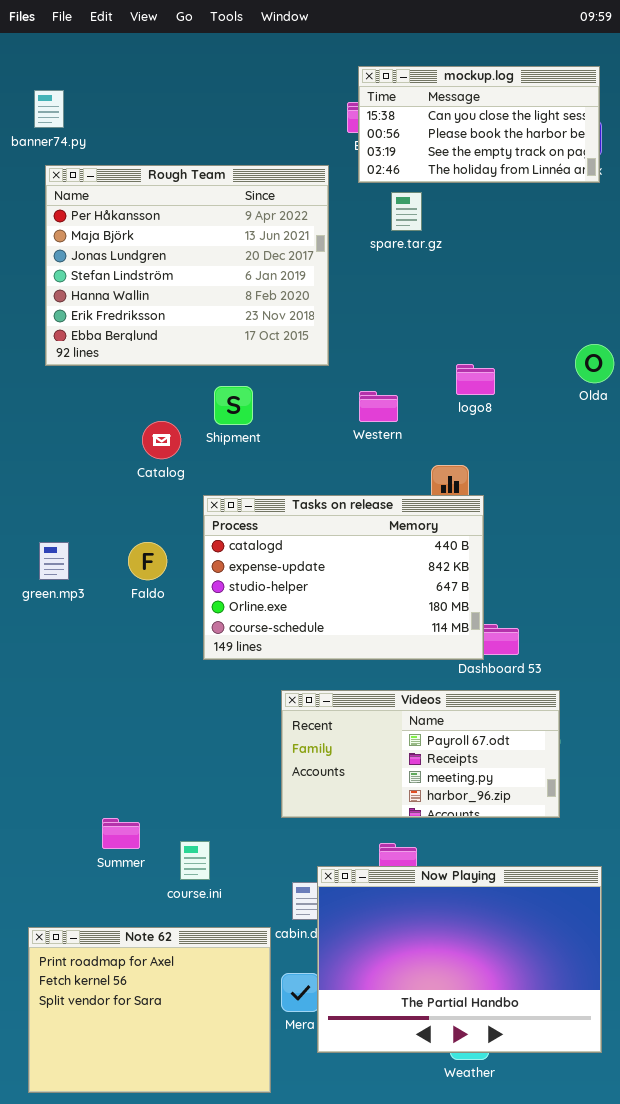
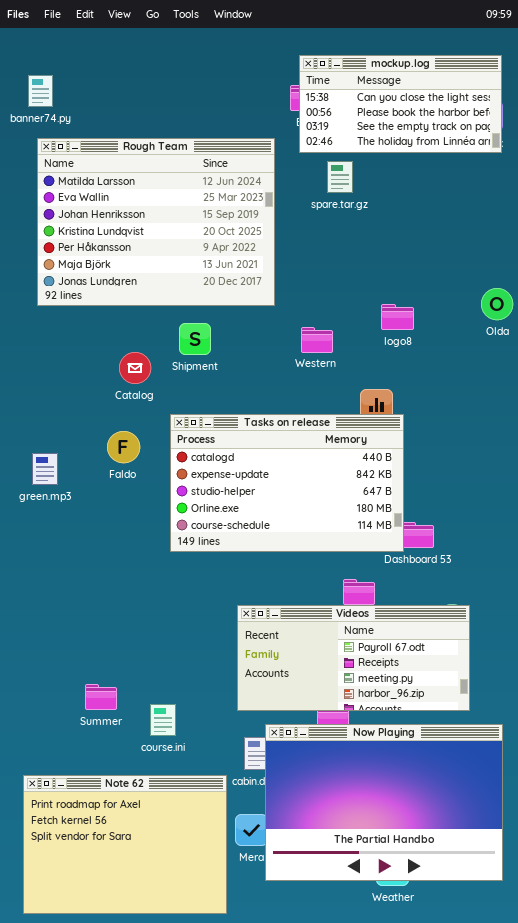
Rough Team: [45,165,329,366] -> [37,138,275,306], scrolled up 4 rows
Faldo: [128,542,167,580] -> [107,431,140,463], moved
Videos: [281,690,560,818] -> [237,605,470,711], moved

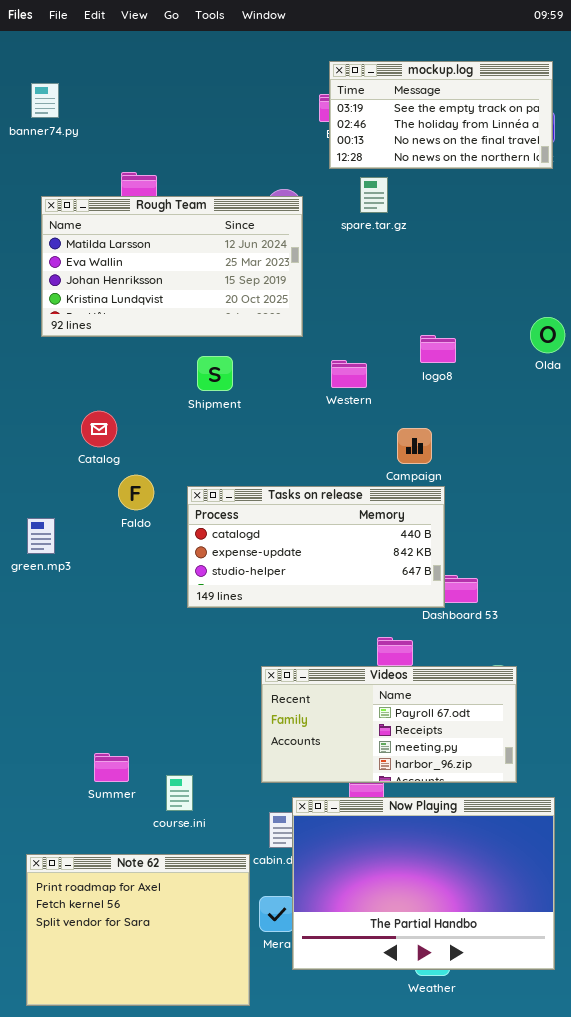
mockup.log: [299,55,502,153] -> [329,61,553,169], scrolled down 2 rows
Rough Team: [37,138,275,306] -> [41,196,303,337], resized
Catalog: [119,352,151,384] -> [81,411,117,447], moved
Tasks on release: [170,414,404,552] -> [187,486,445,608], resized
green.mp3: [32,453,58,485] -> [27,518,55,554], moved

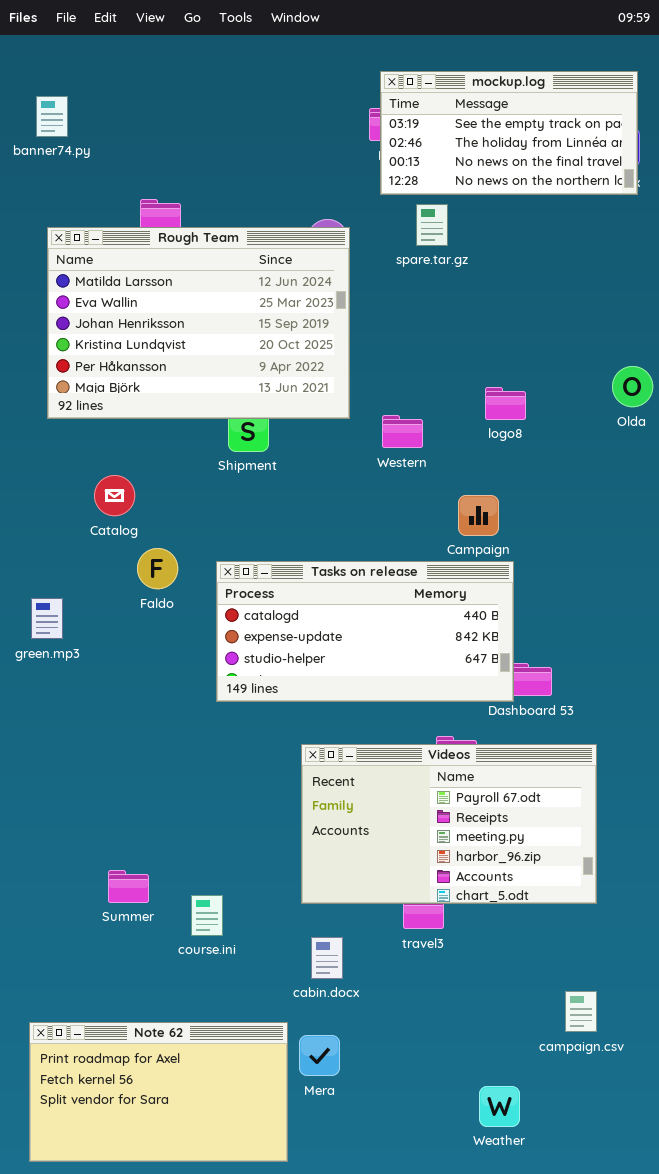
Rough Team: [41,196,303,337] -> [47,227,350,419], resized
Videos: [261,666,517,783] -> [301,744,597,904], resized
Now Playing: [292,797,555,970] -> none, closed
Note 62: [26,854,250,1006] -> [29,1022,288,1162], resized

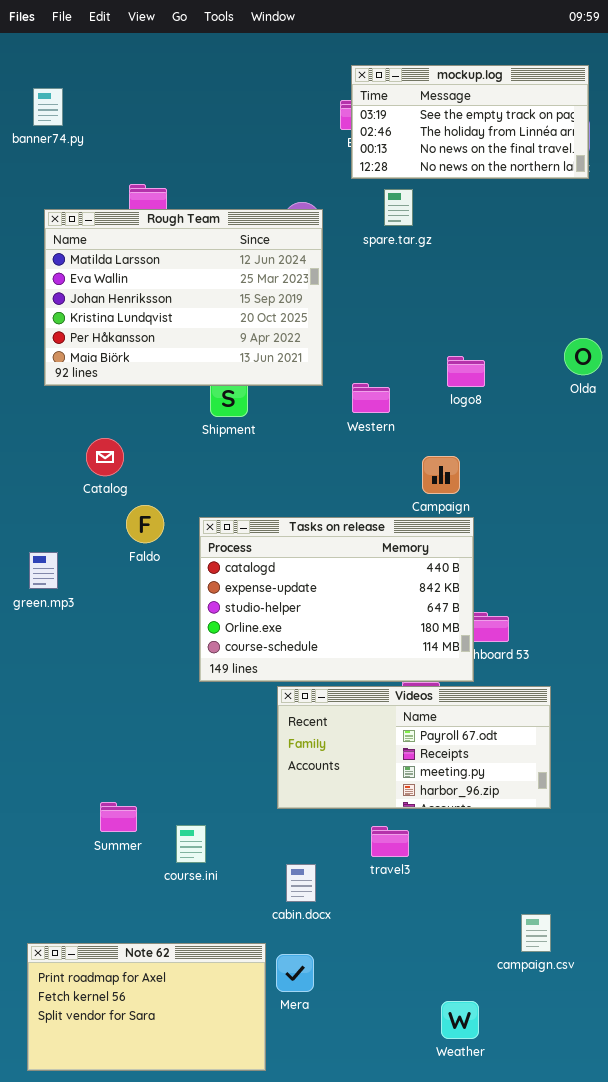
Tasks on release: [216,561,514,702] -> [199,517,474,682], resized
Videos: [301,744,597,904] -> [277,686,551,809], resized

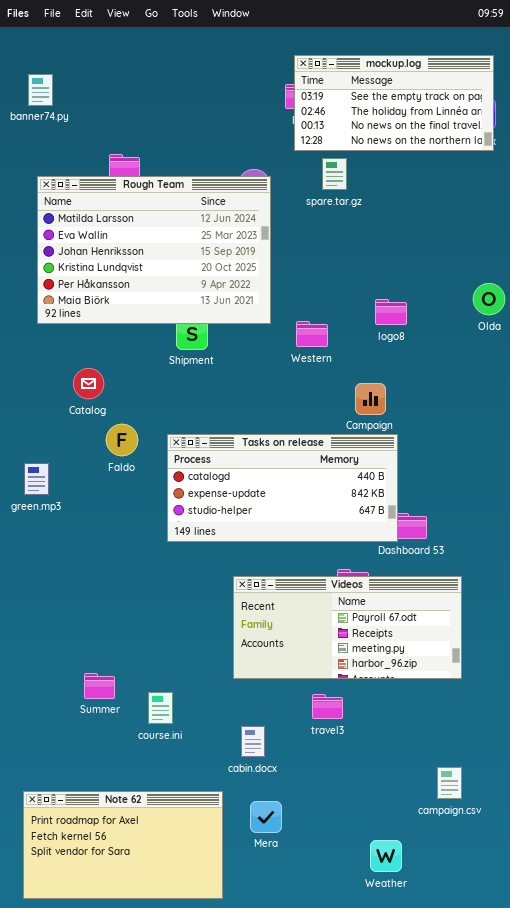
Tasks on release: [199,517,474,682] -> [167,434,398,542], resized
Mera: [276,954,314,992] -> [250,801,282,833], moved

